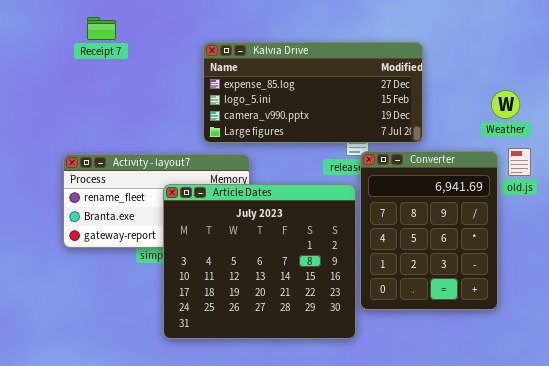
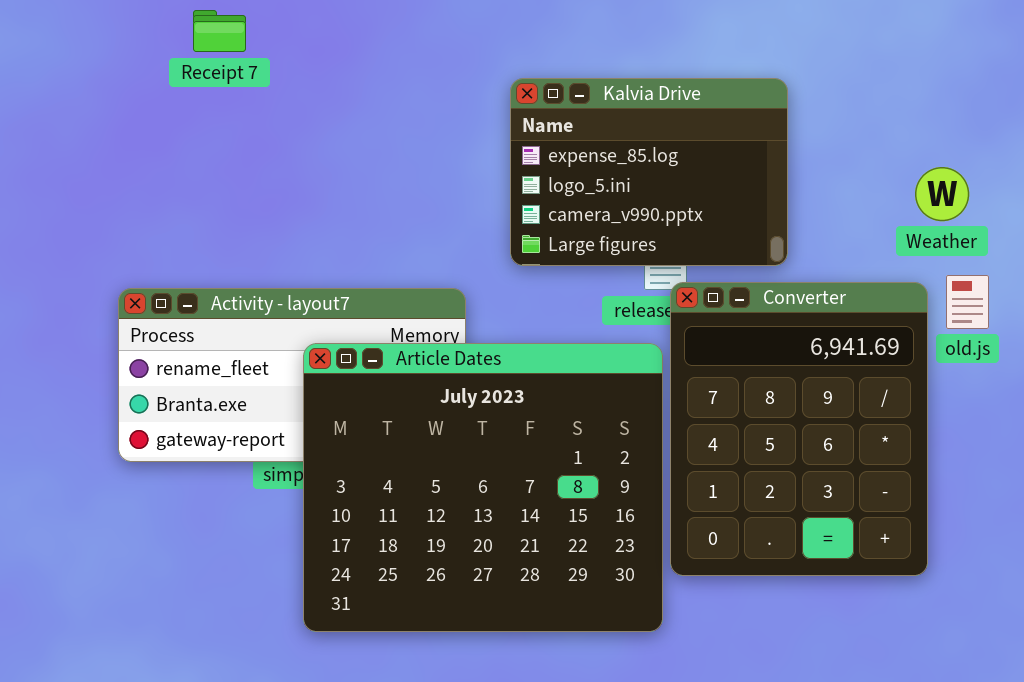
Receipt 7: [87,17,116,40] -> [193,10,246,52], moved
Kalvia Drive: [203,42,423,143] -> [510,78,788,266], resized

